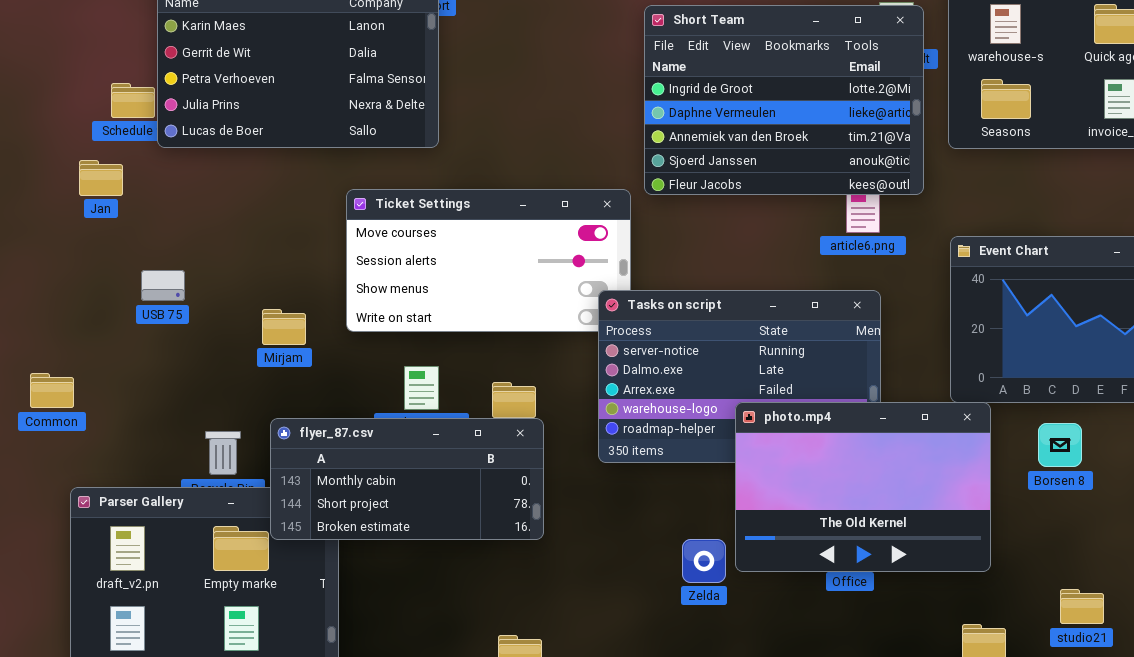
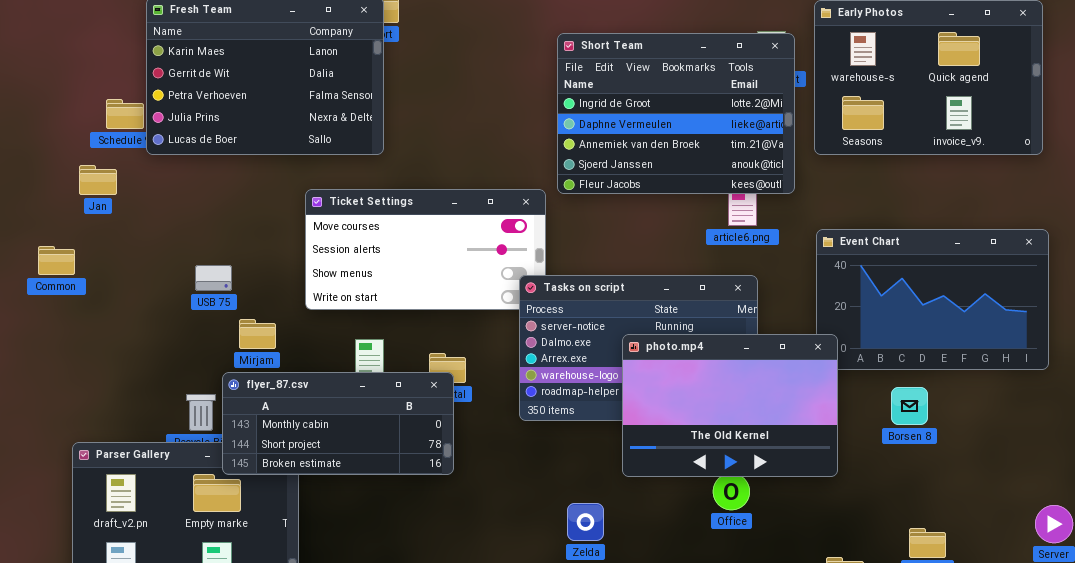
USB 75: [141,270,185,301] -> [195,265,232,291], moved
Mirjam: [262,309,306,345] -> [239,319,276,349], moved
Common: [30,373,74,408] -> [38,246,75,275], moved
photo.mp4: [735,402,991,572] -> [622,334,838,477], moved
flyer_87.csv: [270,418,544,540] -> [222,372,454,475], moved
Zelda: [682,539,726,583] -> [567,503,604,541], moved

